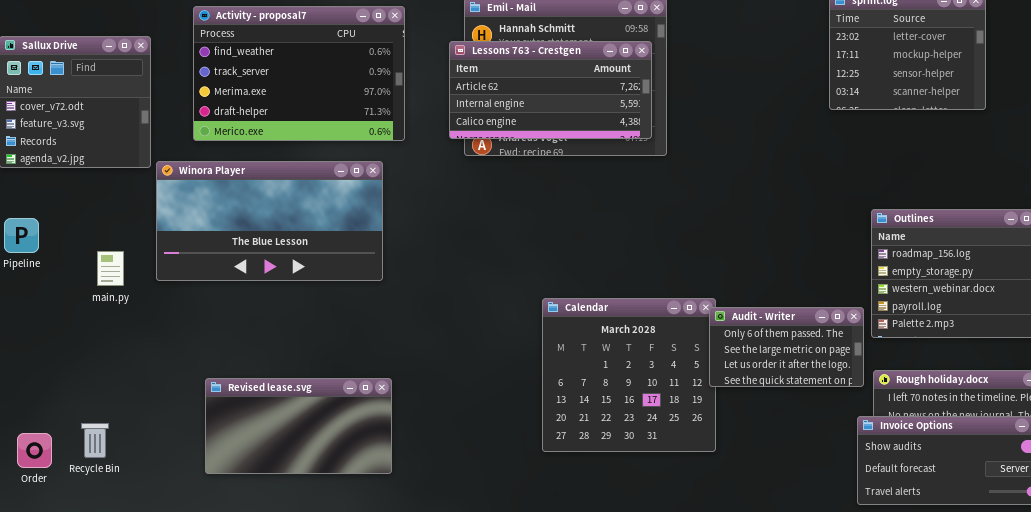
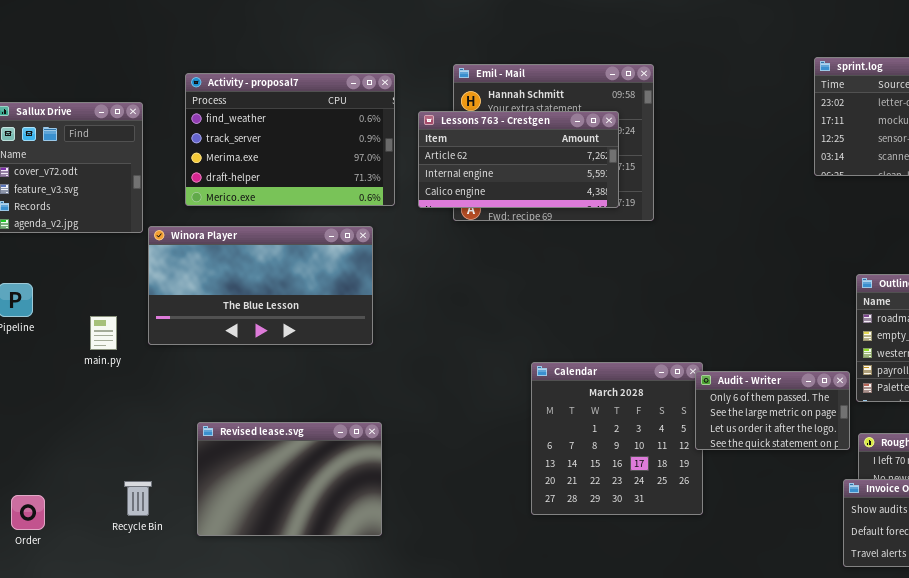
Lessons 763 - Crestgen: [449,41,652,139] -> [418,111,619,208], moved
Revised lease.svg: [205,378,392,474] -> [197,422,382,536], resized
Recycle Bin: [81,423,109,458] -> [124,481,152,516], moved

